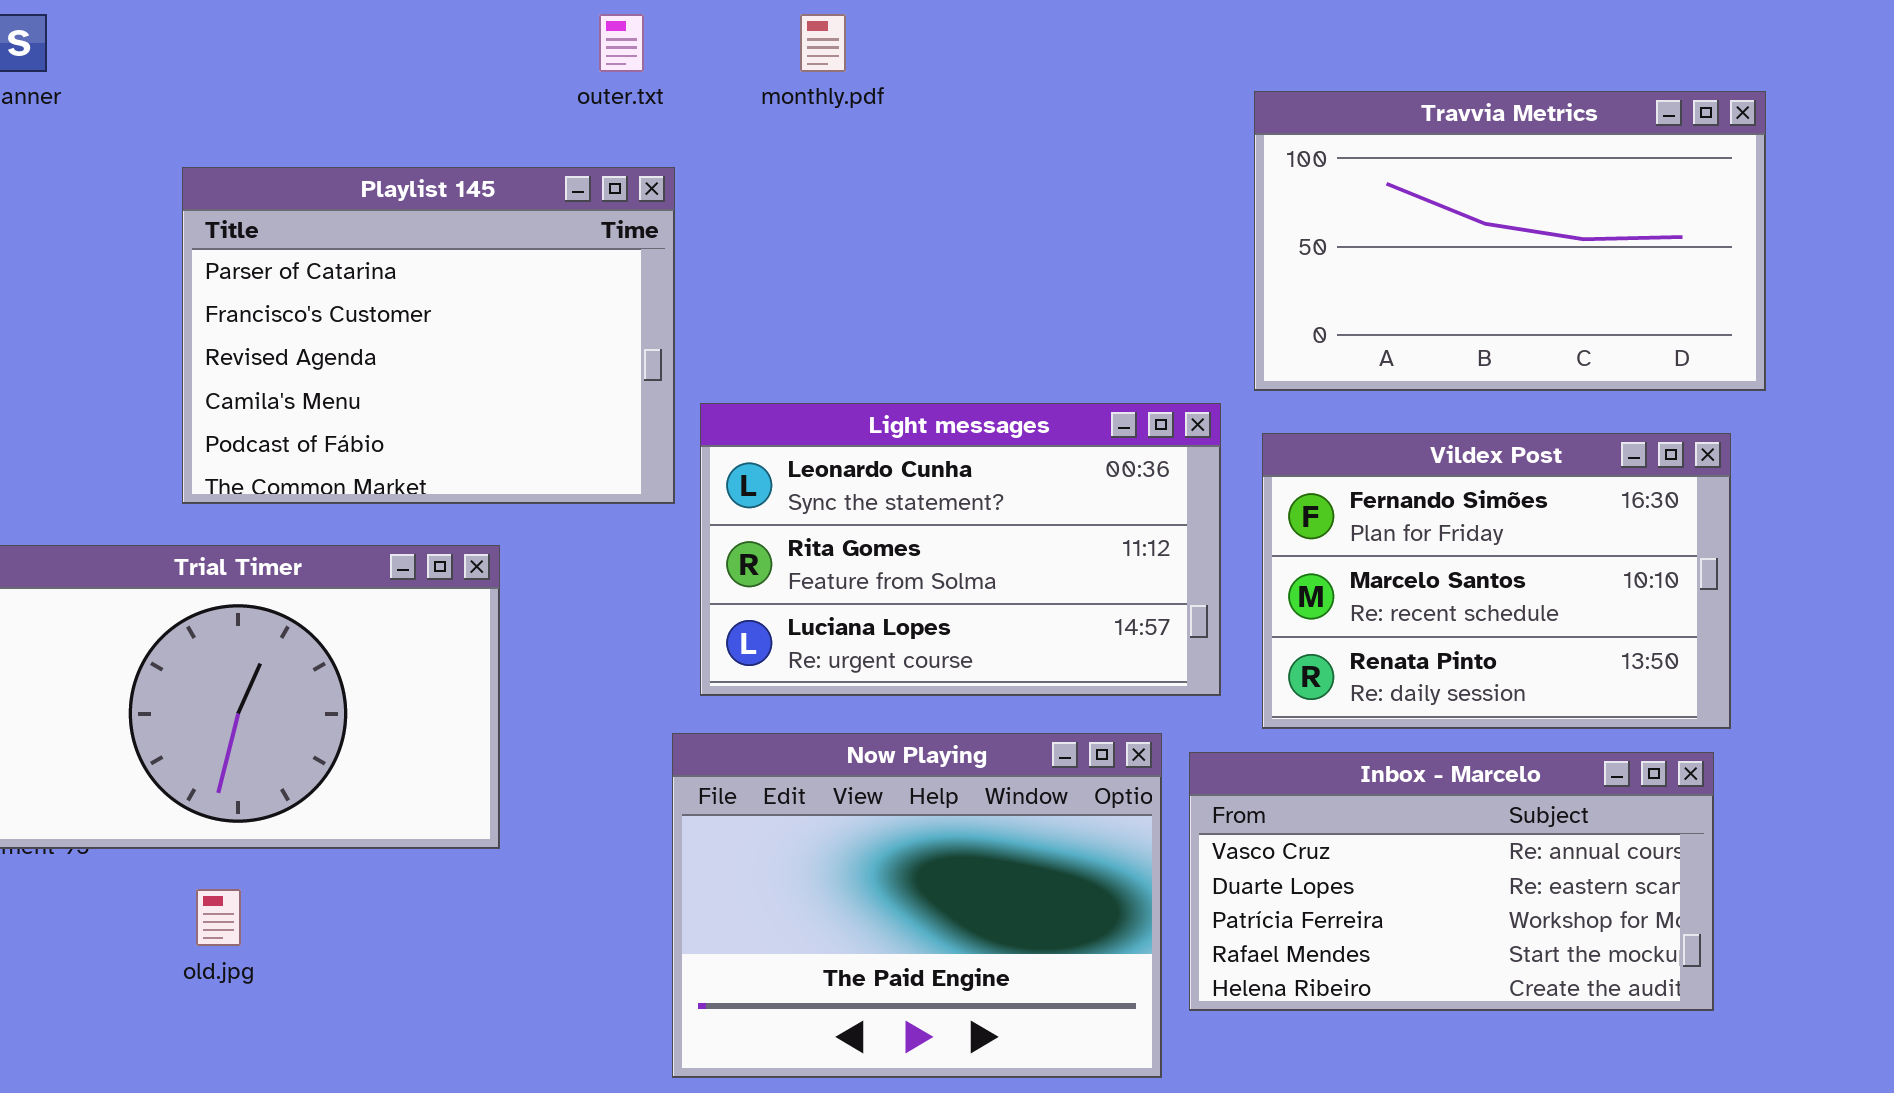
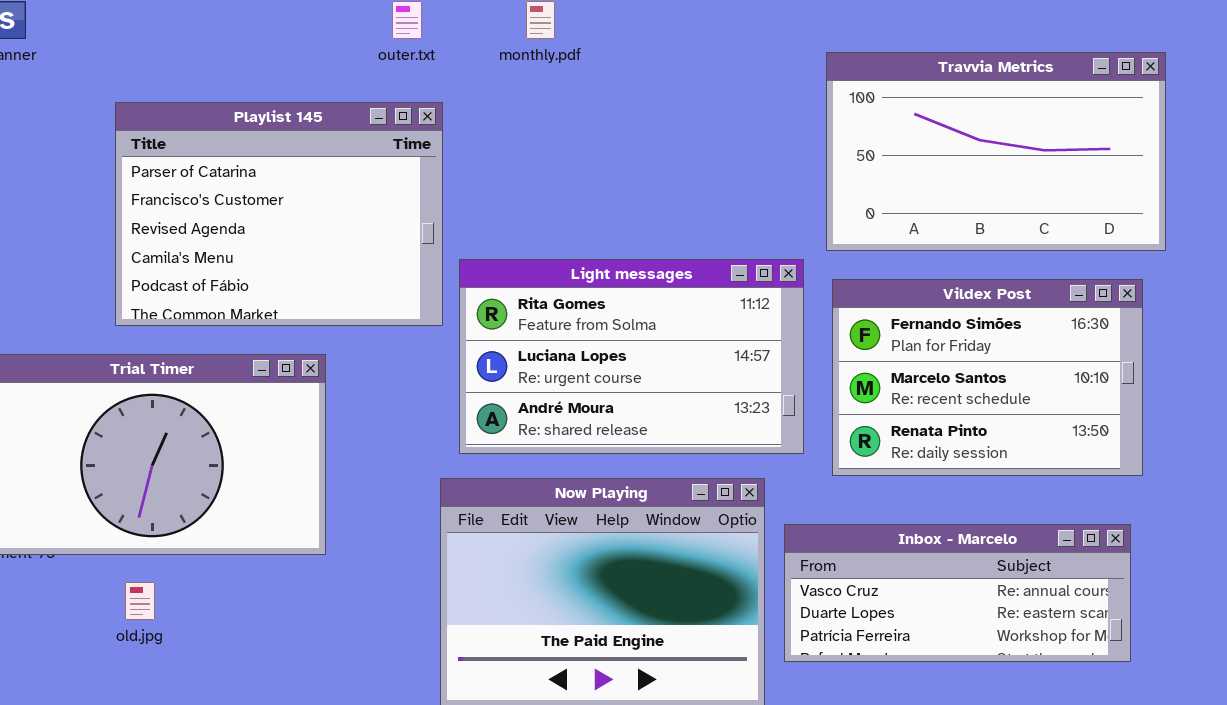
Light messages: [700,403,1221,696] -> [459,259,804,454], scrolled down 1 row
Inbox - Marcelo: [1189,752,1714,1011] -> [784,524,1131,662], resized

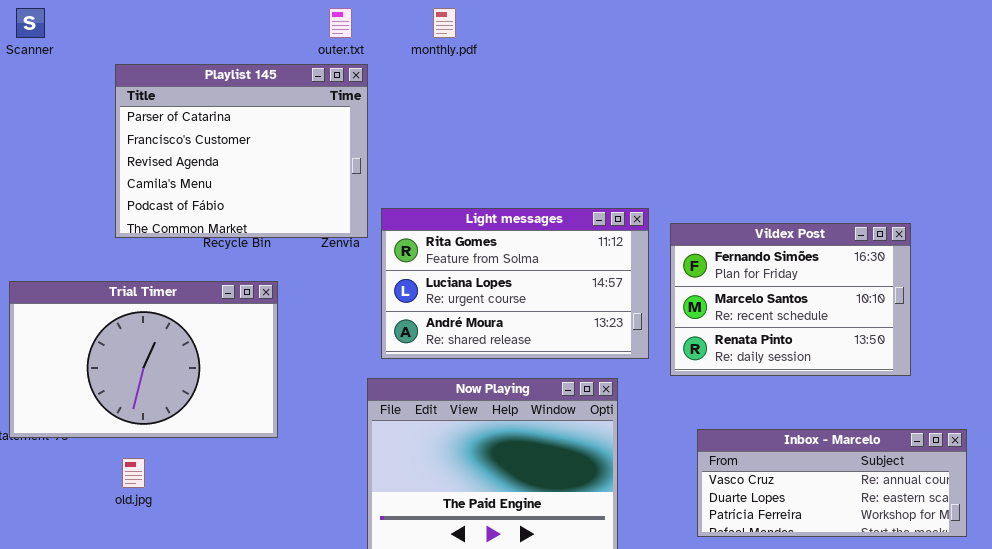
Travvia Metrics: [826,52,1166,251] -> none, closed
Playlist 145: [115,102,443,326] -> [115,64,368,238], moved
Inbox - Marcelo: [784,524,1131,662] -> [697,429,967,537], moved

